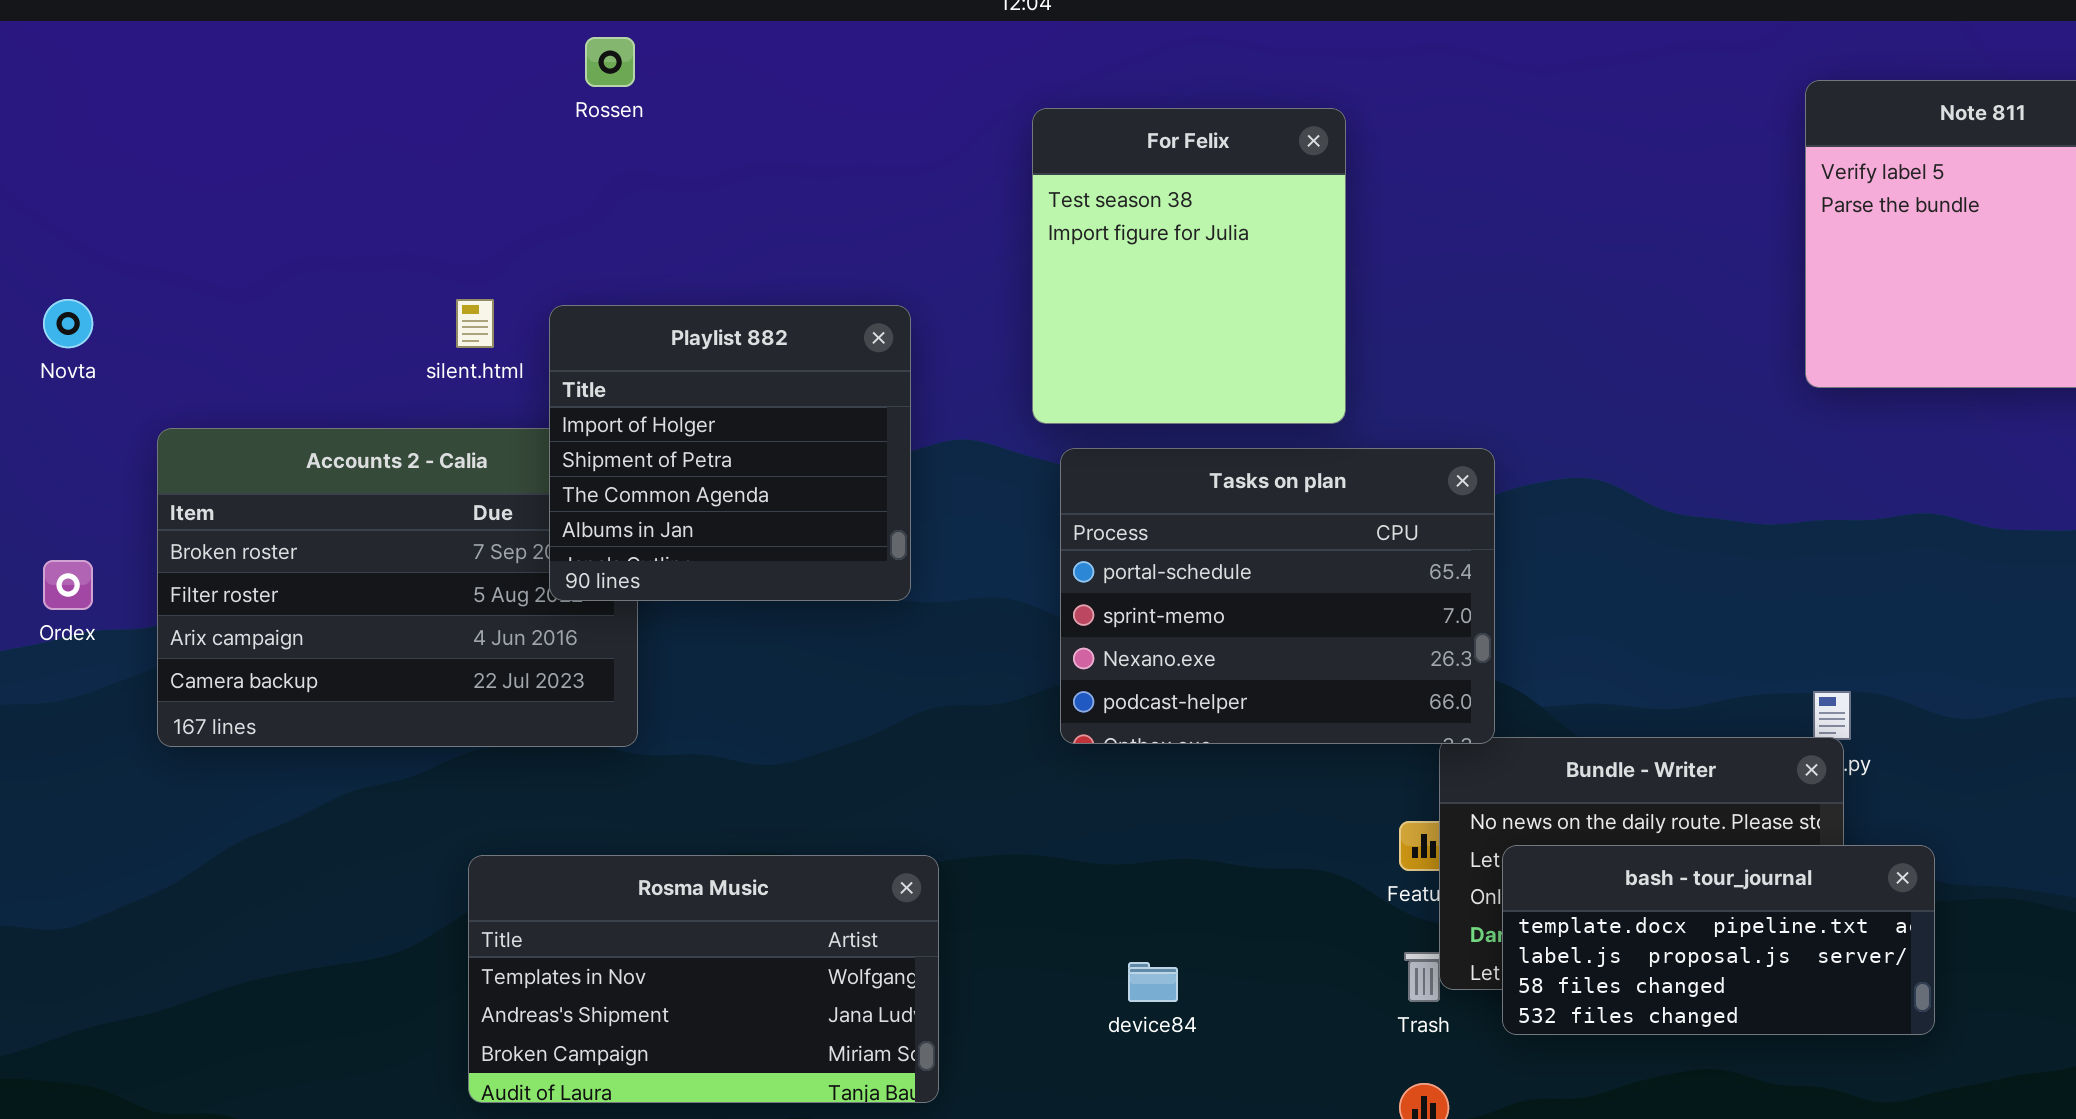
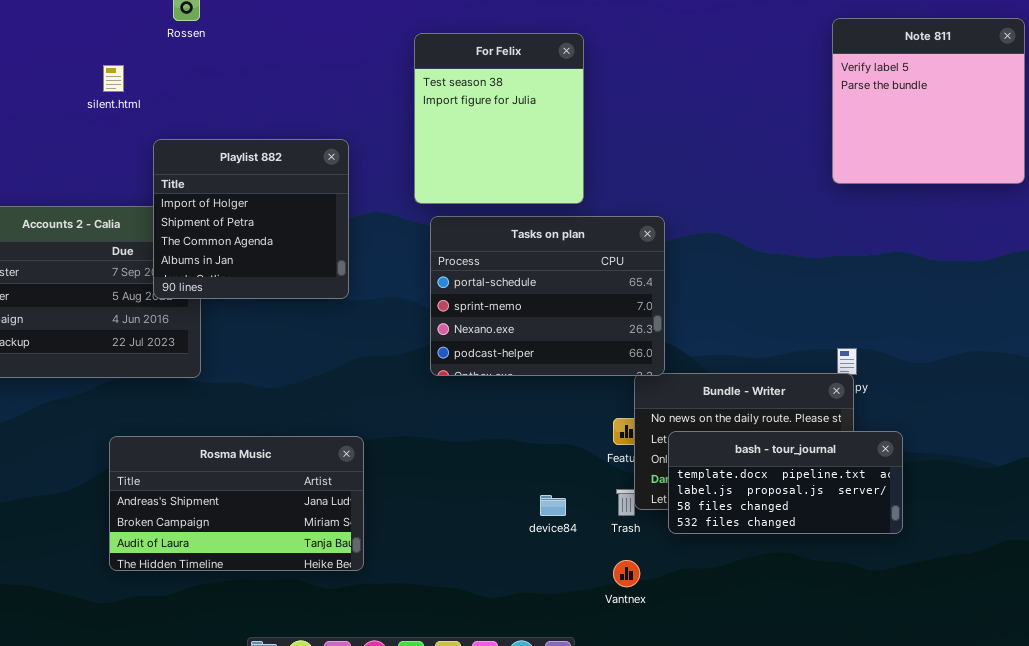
silent.html: [456,299,494,348] -> [103,65,124,92], moved
Rosma Music: [468,855,939,1103] -> [109,436,364,571], scrolled down 1 row
device84: [1128,962,1178,1002] -> [540,495,566,516], moved

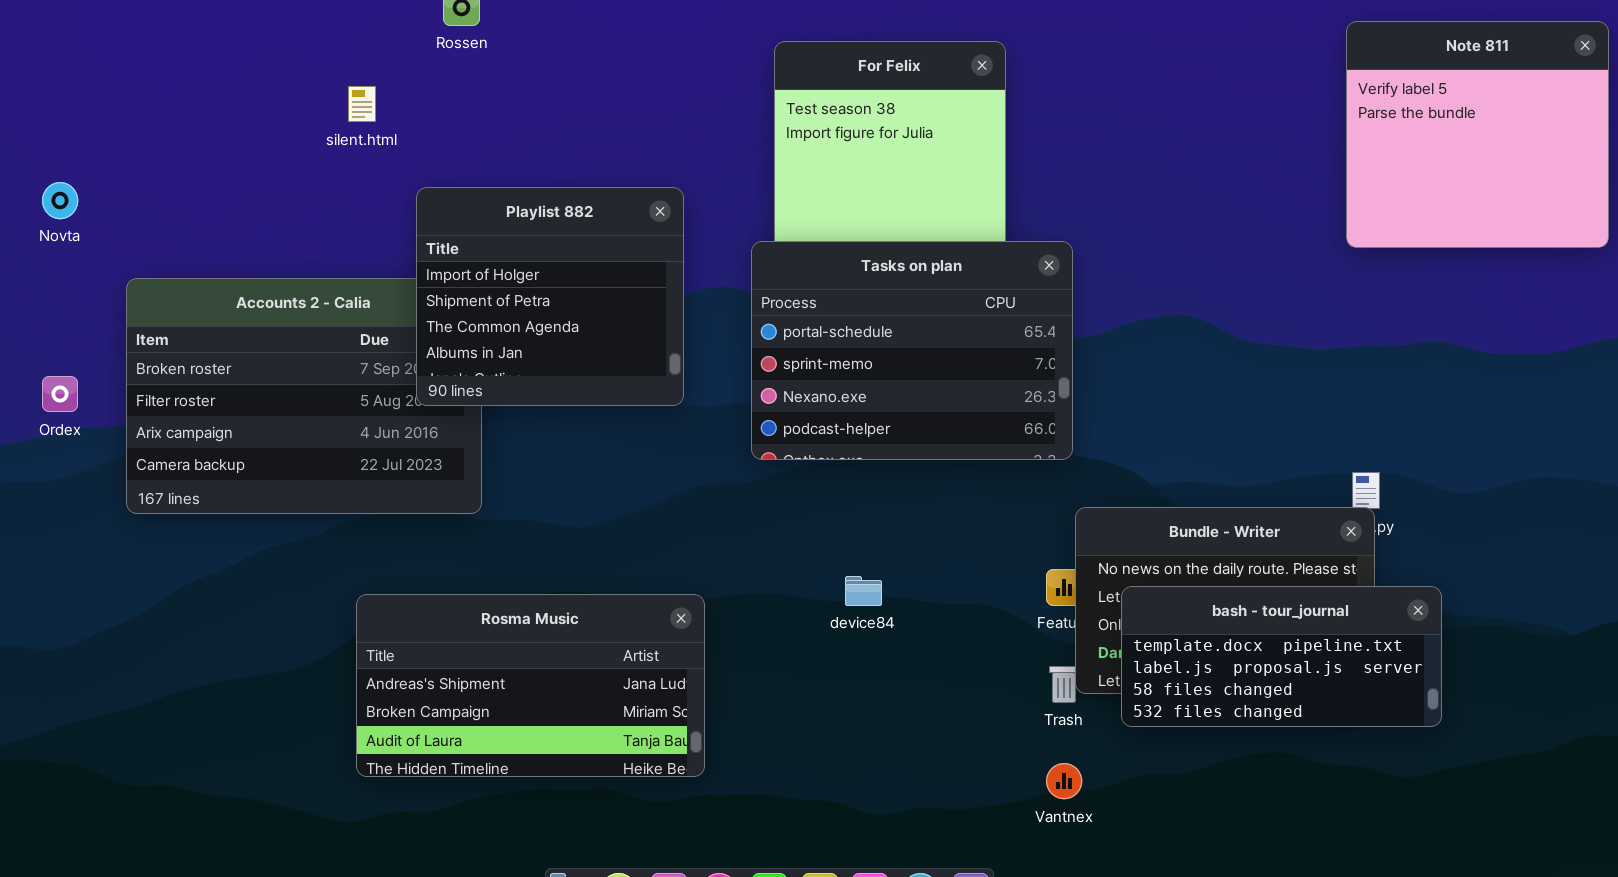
Tasks on plan: [430,216,665,376] -> [751,241,1073,460], moved
device84: [540,495,566,516] -> [845,576,882,606], moved

